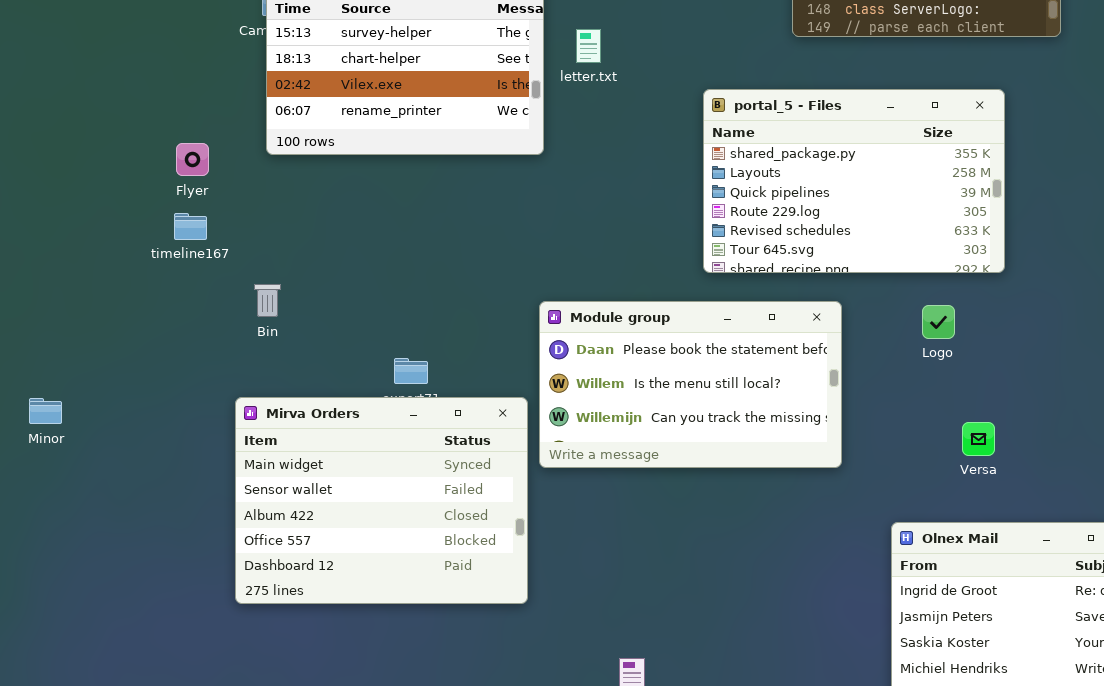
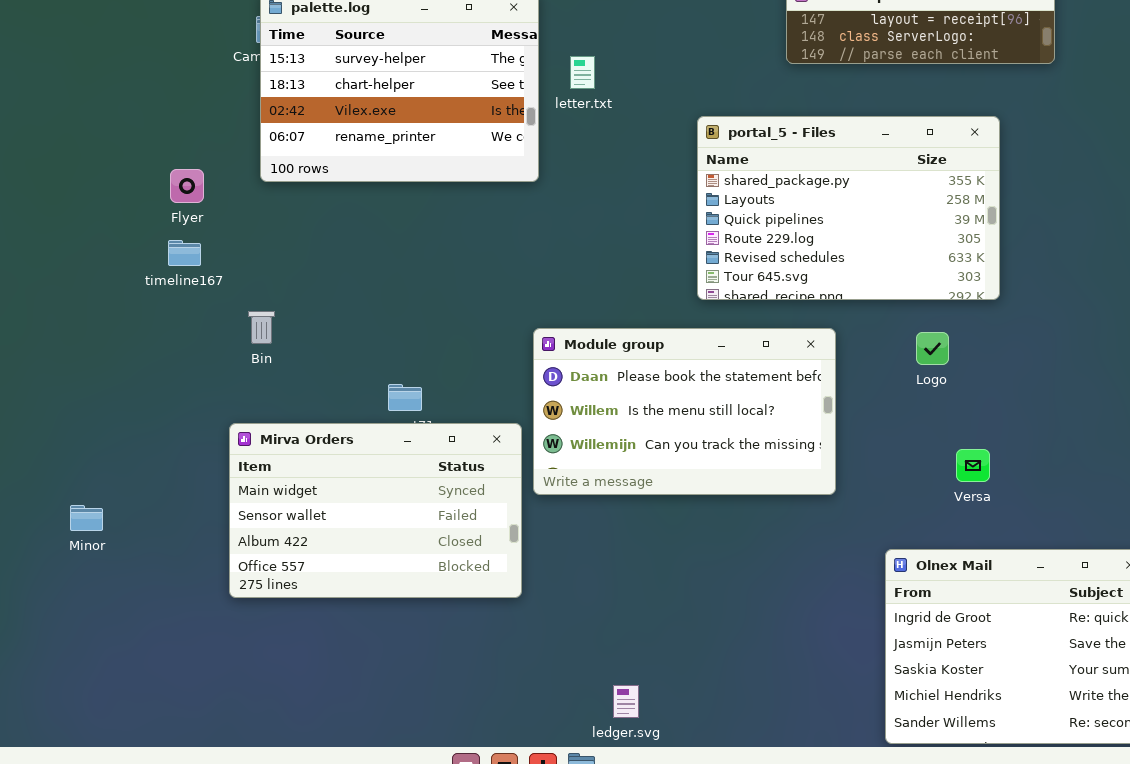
Mirva Orders: [235,397,528,604] -> [229,423,522,598], resized
Minor: [29,398,62,424] -> [70,505,103,531], moved

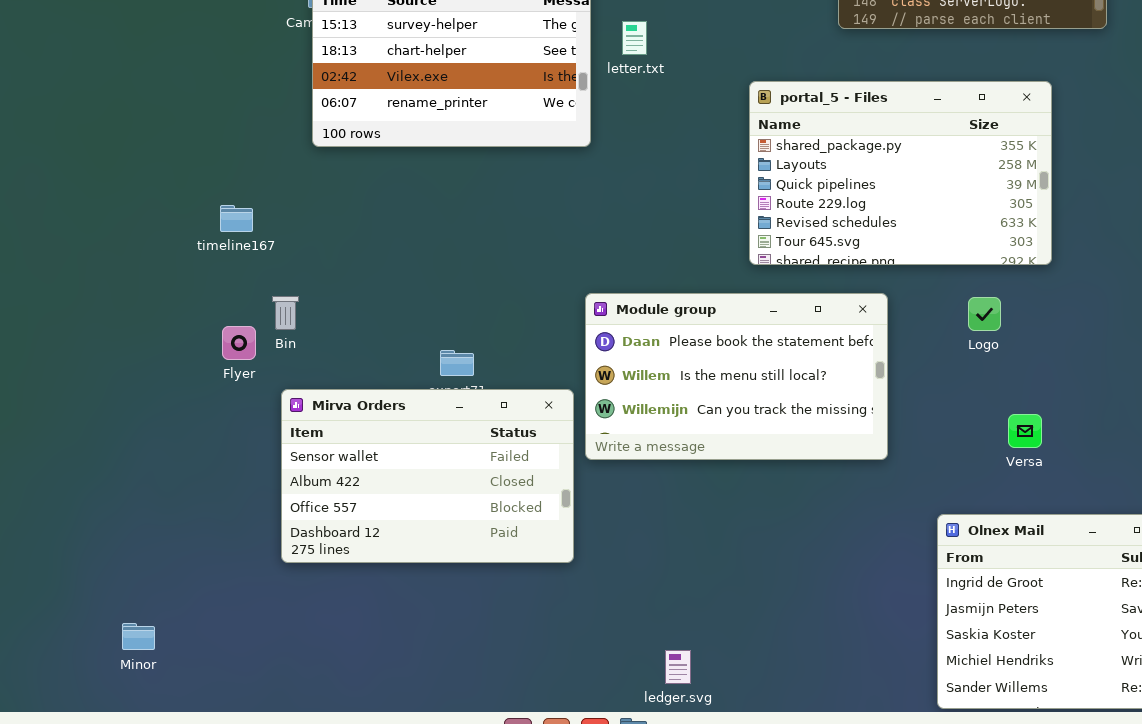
Flyer: [170,169,204,203] -> [222,326,256,360], moved
Bin: [248,311,275,344] -> [272,296,299,330], moved
Mirva Orders: [229,423,522,598] -> [281,389,574,563], scrolled down 1 row
Minor: [70,505,103,531] -> [122,623,155,650], moved

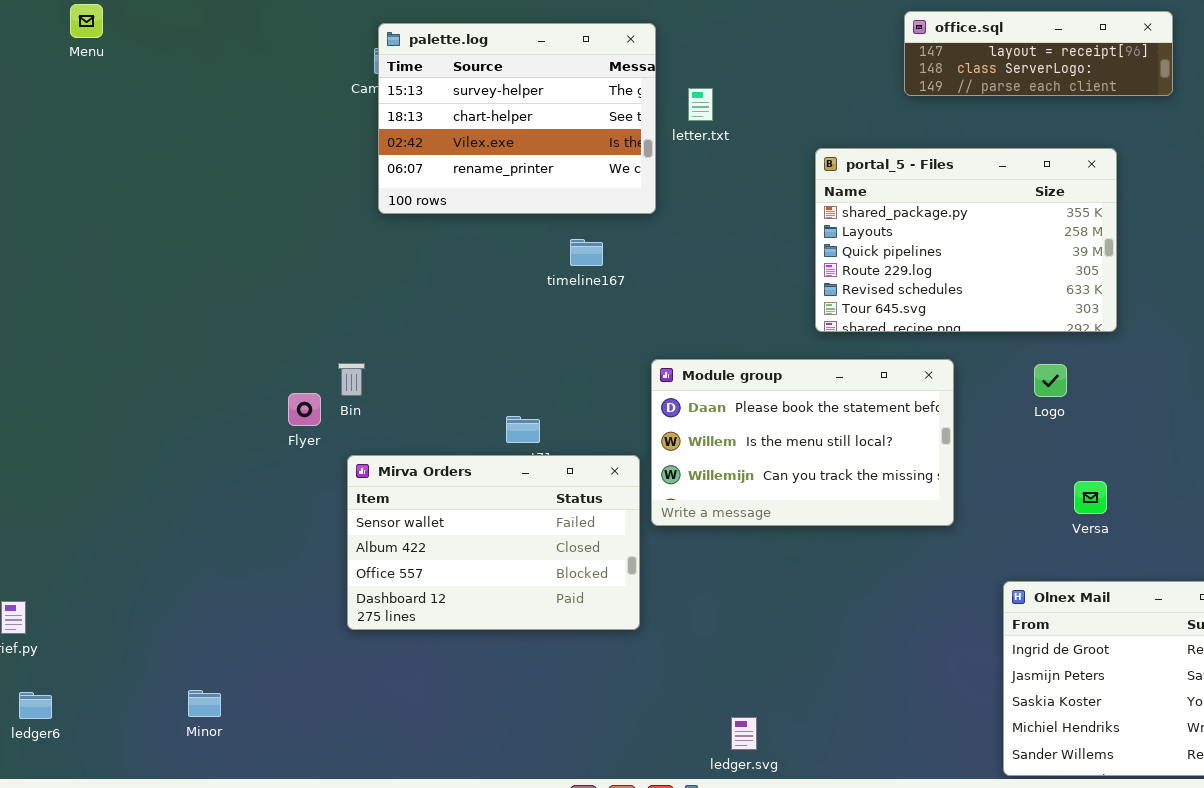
timeline167: [220,205,253,232] -> [570,239,603,266], moved

